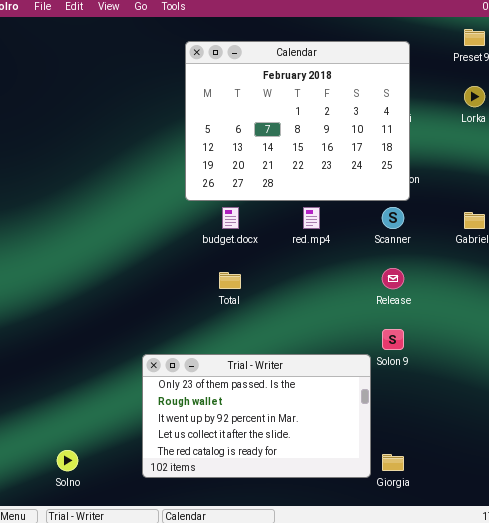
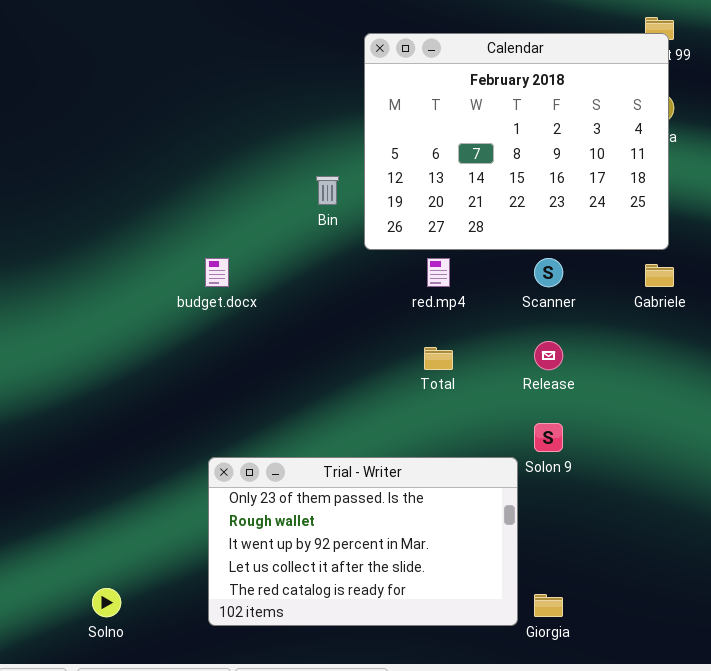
Calendar: [185,41,410,201] -> [364,33,669,250], moved
budget.docx: [222,207,239,229] -> [205,258,229,287], moved
Total: [219,272,241,289] -> [424,347,453,370], moved

